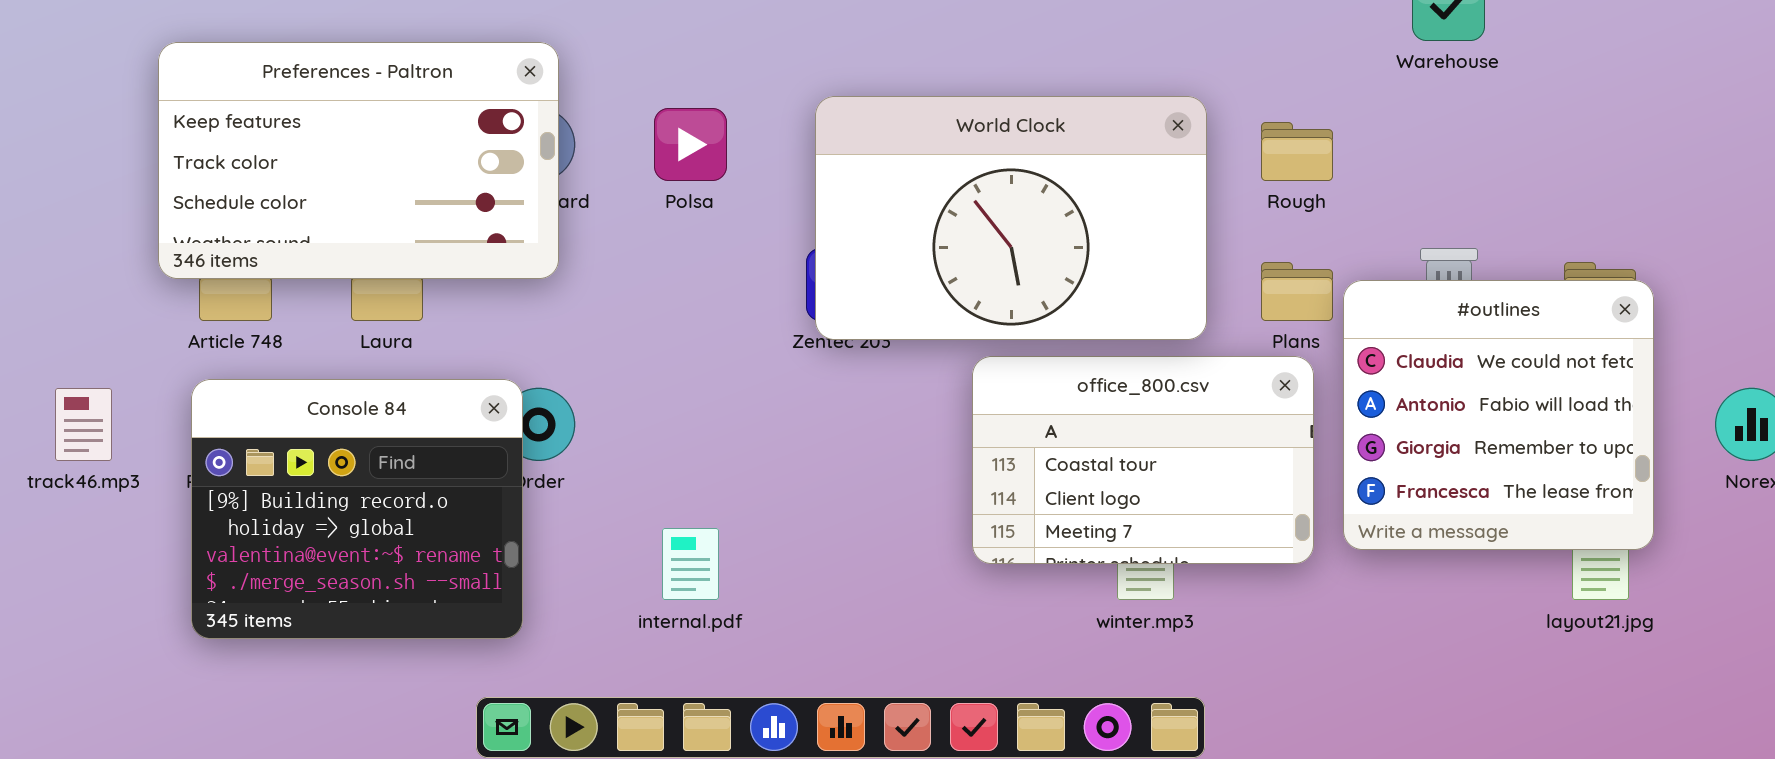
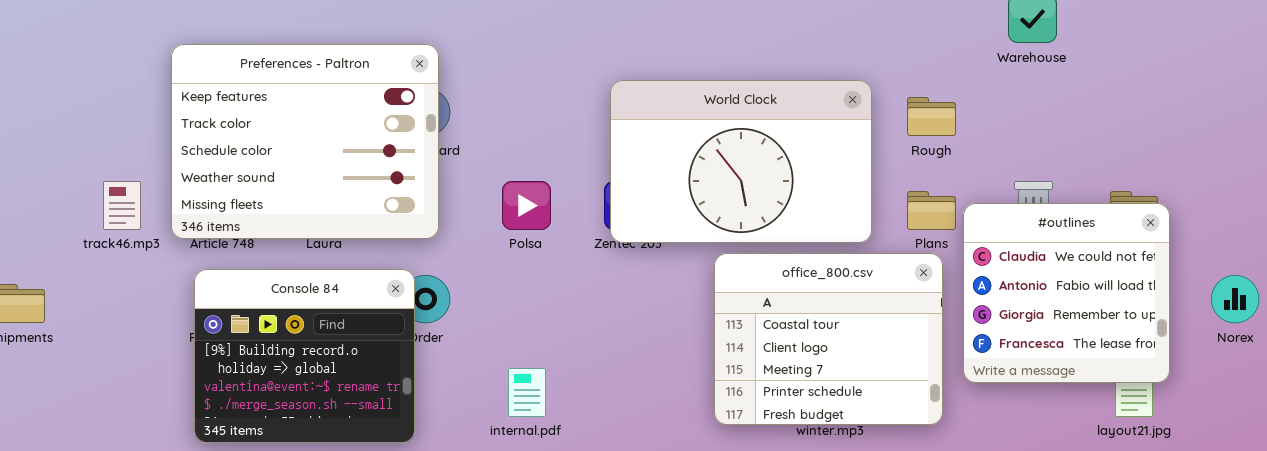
Preferences - Paltron: [158,42,559,279] -> [171,44,439,239], resized
Polsa: [654,108,727,181] -> [502,181,551,230], moved
office_800.csv: [972,356,1314,564] -> [714,253,943,425], resized
track46.mp3: [55,388,112,461] -> [103,181,141,230], moved

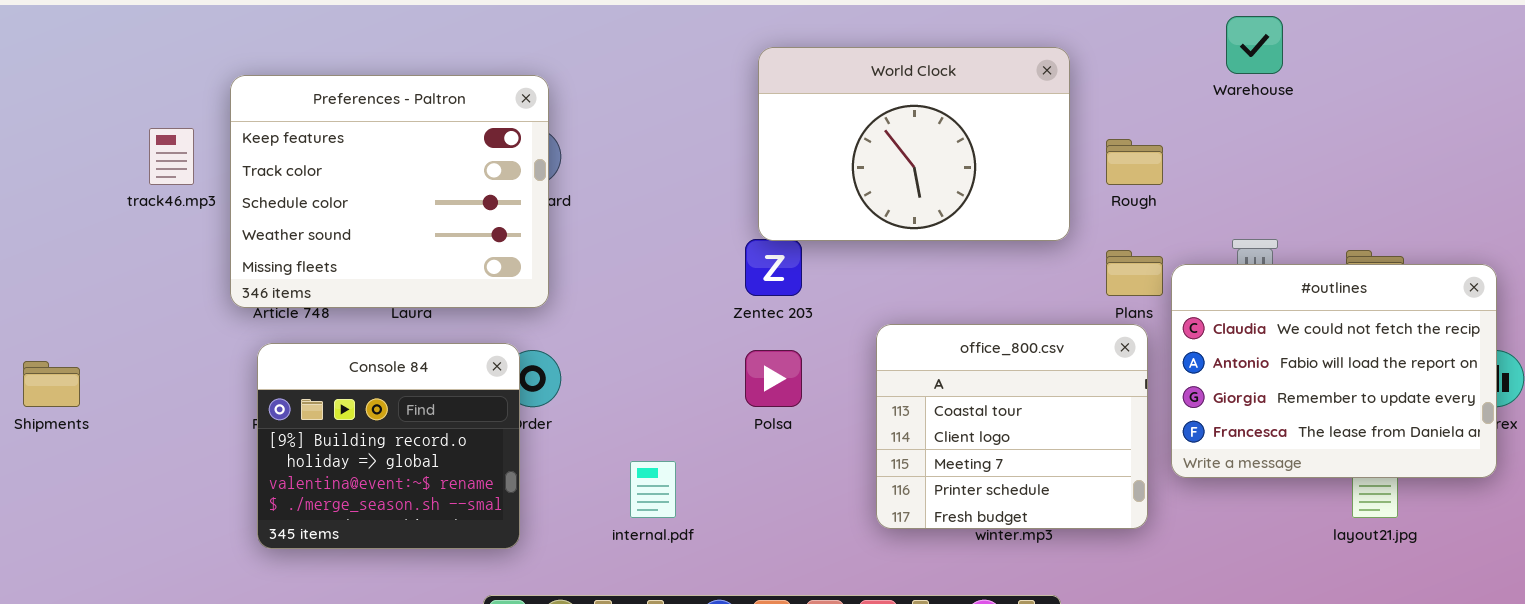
World Clock: [610,80,872,243] -> [758,47,1070,241], moved
track46.mp3: [103,181,141,230] -> [149,128,194,185], moved
Polsa: [502,181,551,230] -> [745,350,802,407], moved
#outlines: [963,203,1170,383] -> [1171,264,1497,478], resized

